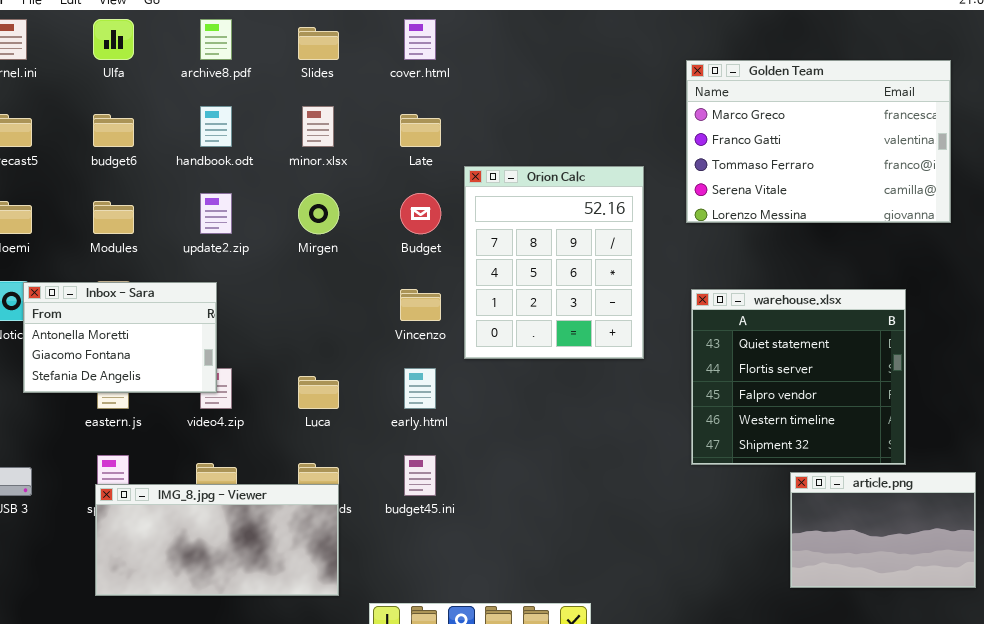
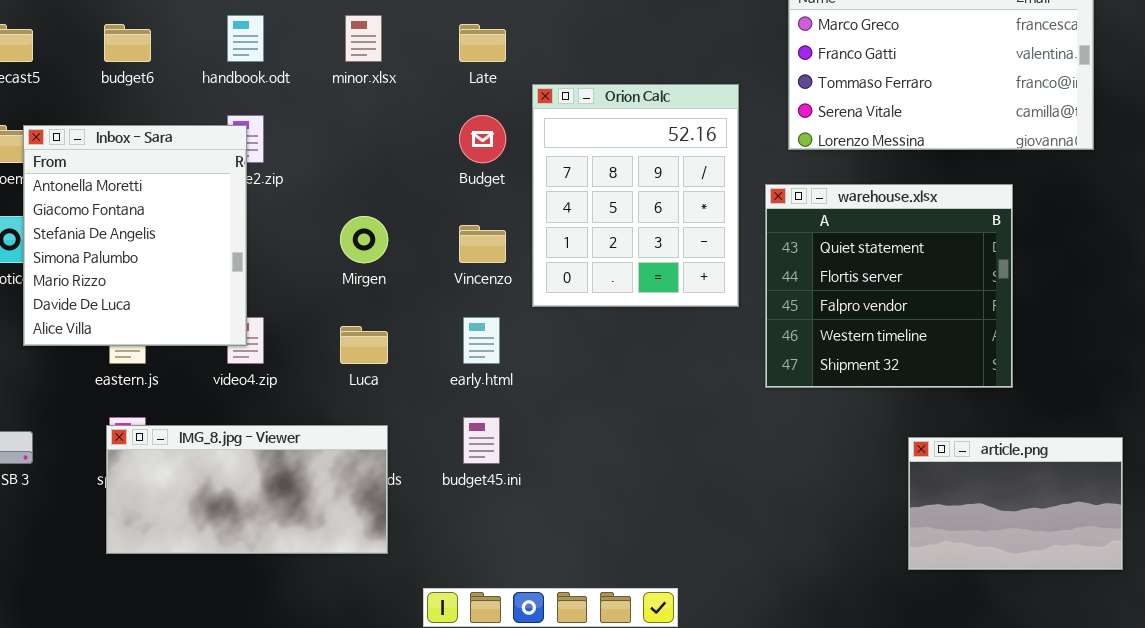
Mirgen: [298,193,339,234] -> [340,216,388,263], moved
Inbox - Sara: [23,282,217,393] -> [23,125,247,346], resized
warehouse.xlsx: [691,289,906,465] -> [765,184,1013,388], moved
IMG_8.jpg - Viewer: [95,484,339,596] -> [106,425,388,554], moved

